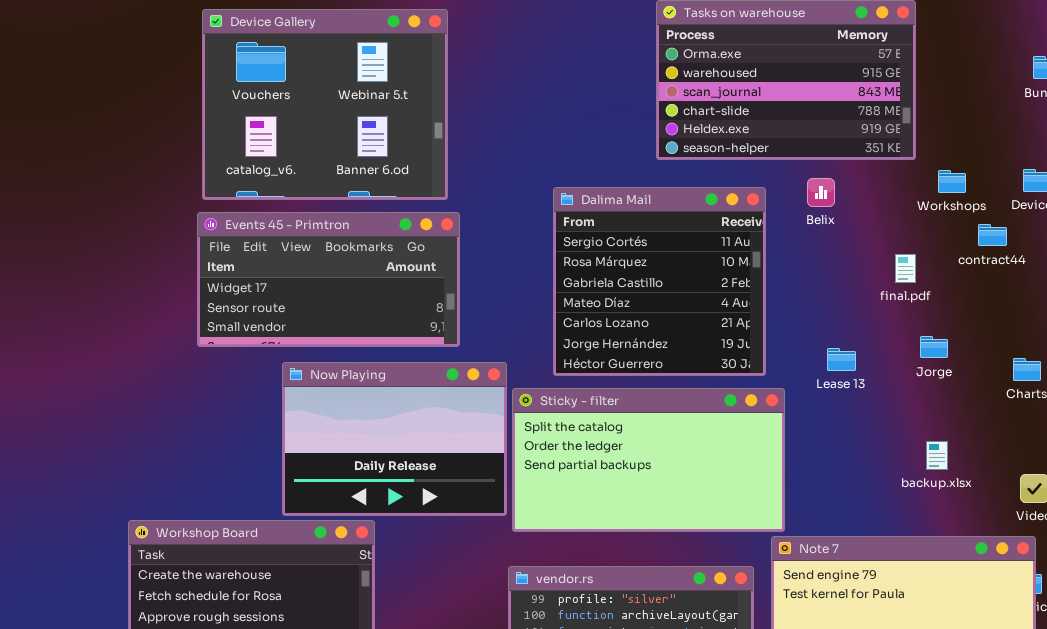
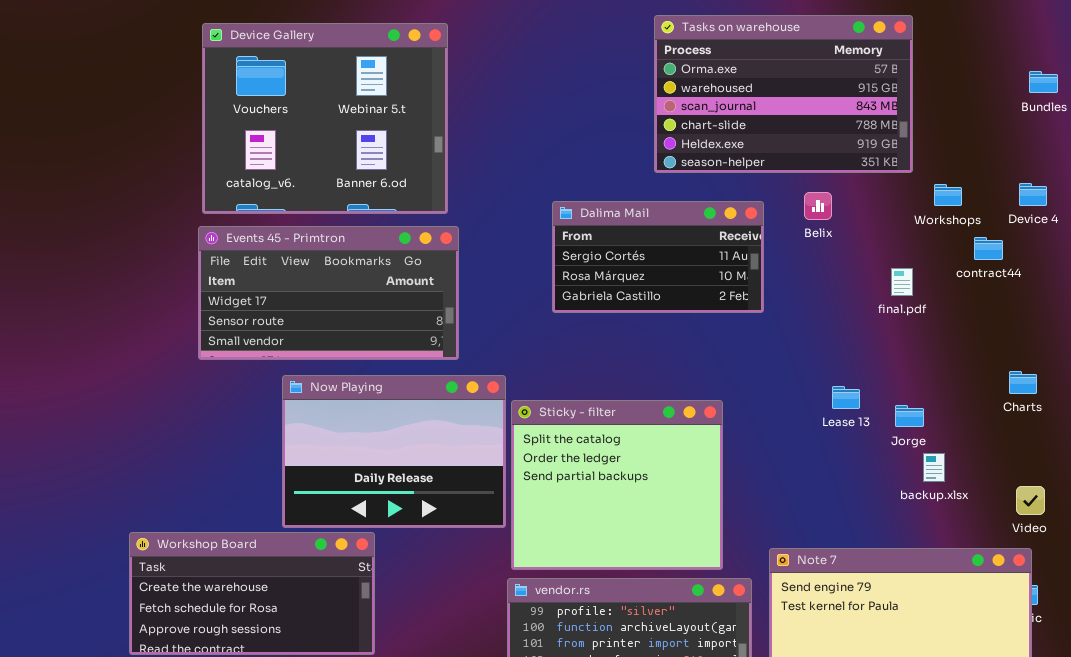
Dalima Mail: [553,187,766,376] -> [552,201,764,313], resized
Jorge: [920,336,948,358] -> [895,405,924,427], moved
Lease 13: [827,348,856,371] -> [832,386,860,409], moved
Sticky - filter: [512,388,785,532] -> [511,400,723,570], resized

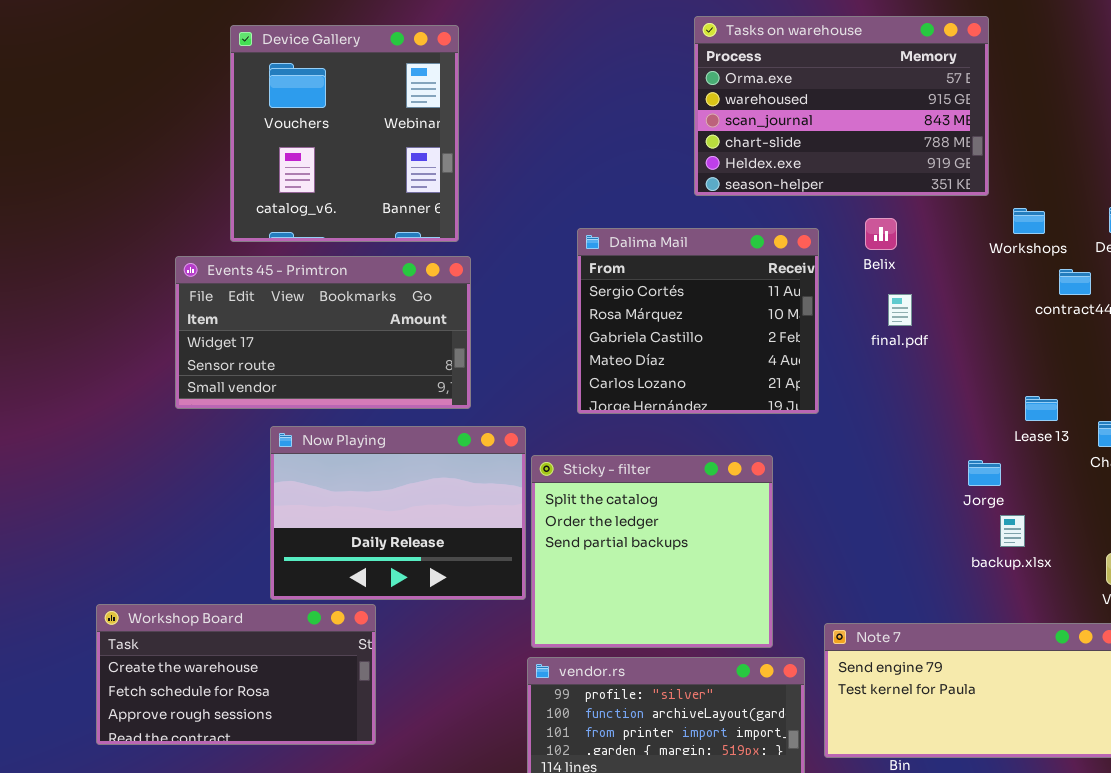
Device Gallery: [202,23,448,214] -> [230,25,459,242], resized
Dalima Mail: [552,201,764,313] -> [577,228,819,414], resized
final.pdf: [891,268,913,296] -> [888,294,912,326], moved
Lease 13: [832,386,860,409] -> [1025,396,1058,421], moved

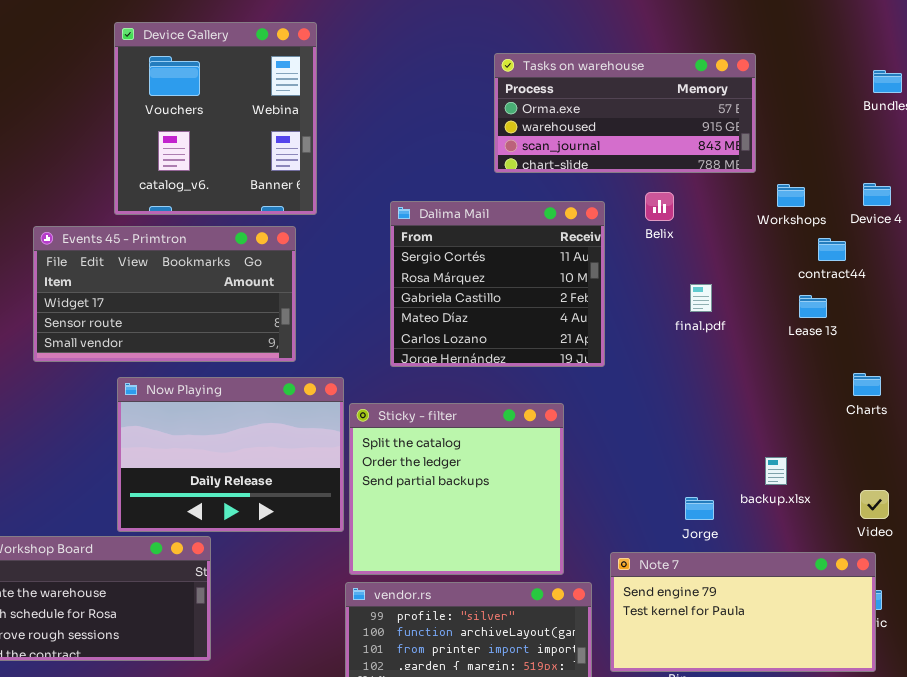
Tasks on warehouse: [694,16,989,196] -> [494,53,756,173], resized
Device Gallery: [230,25,459,242] -> [114,22,317,215], moved
final.pdf: [888,294,912,326] -> [690,284,712,312], moved
Lease 13: [1025,396,1058,421] -> [799,295,827,318], moved
Jorge: [968,460,1001,486] -> [685,497,714,520], moved

